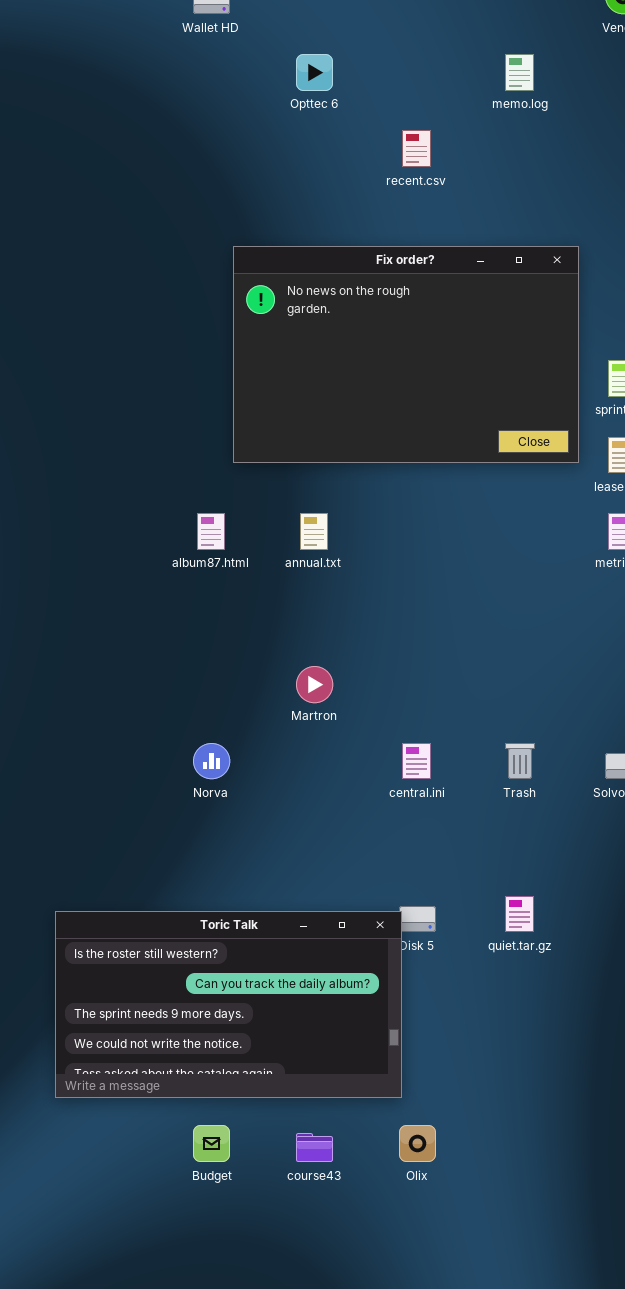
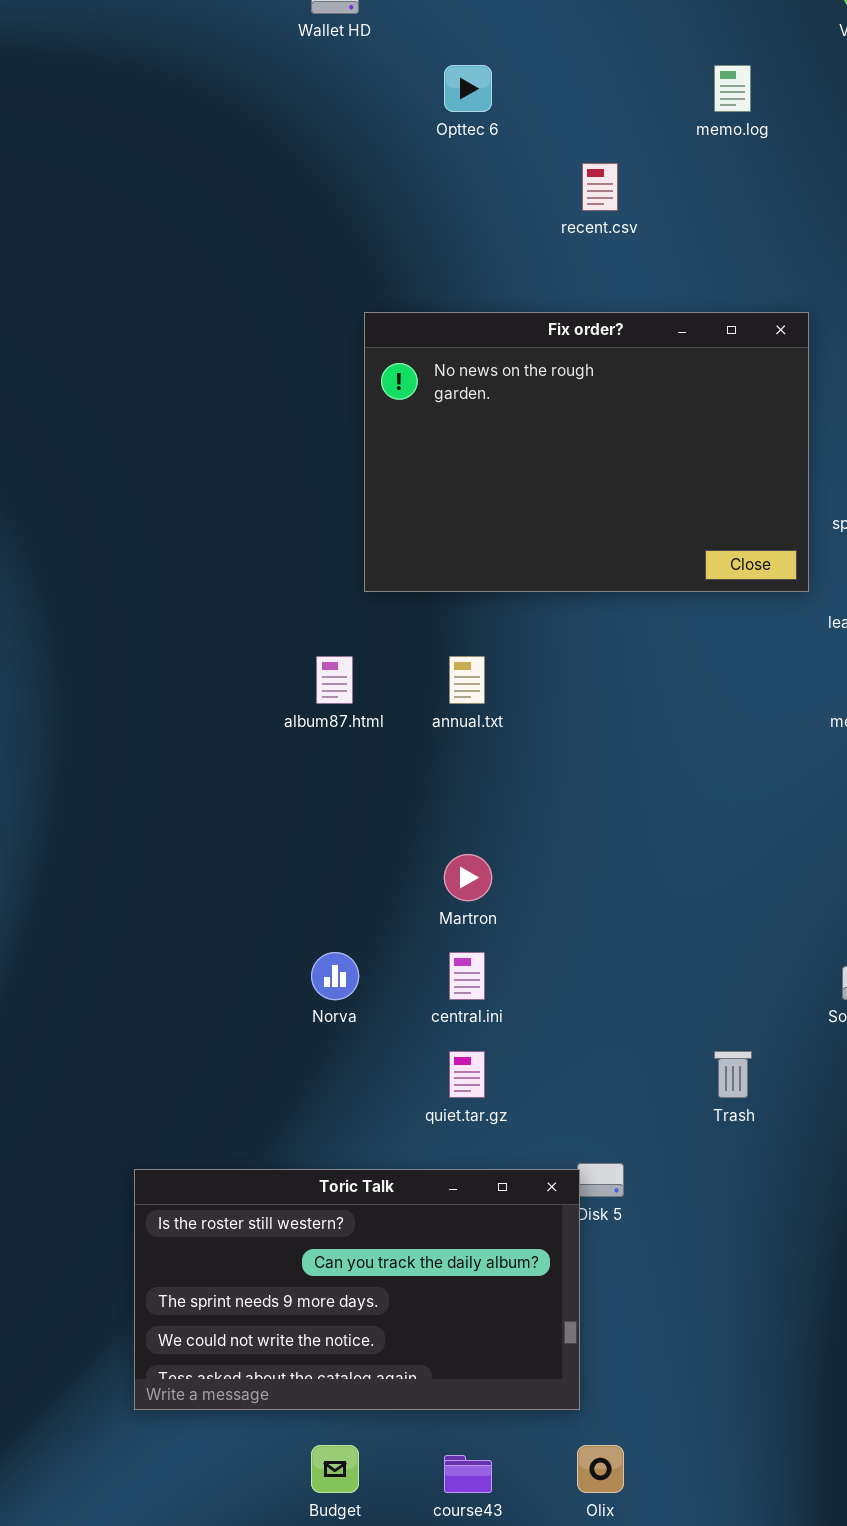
central.ini: [402,743,431,779] -> [449,952,485,1000], moved
Trash: [505,743,535,779] -> [714,1051,752,1098], moved
quiet.tar.gz: [505,896,534,932] -> [449,1051,485,1098], moved

